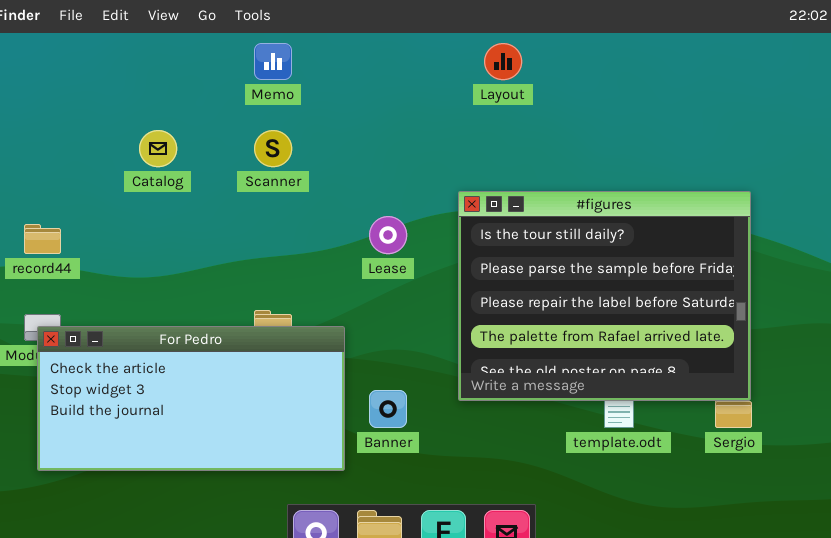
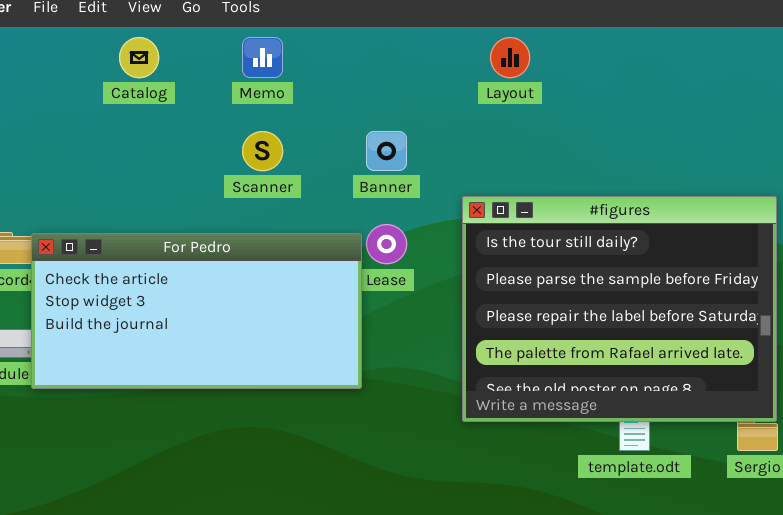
Catalog: [139,130,177,167] -> [119,37,159,78], moved
For Pedro: [37,326,345,471] -> [31,233,362,389], moved
Banner: [369,390,407,428] -> [366,131,407,171], moved

